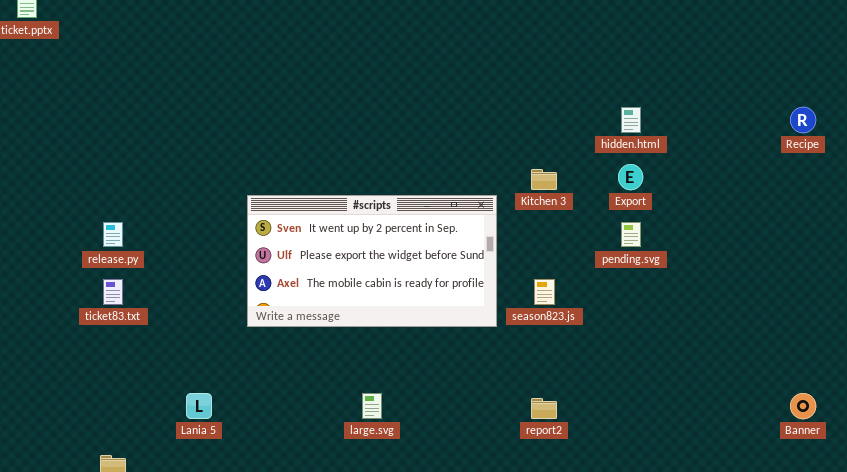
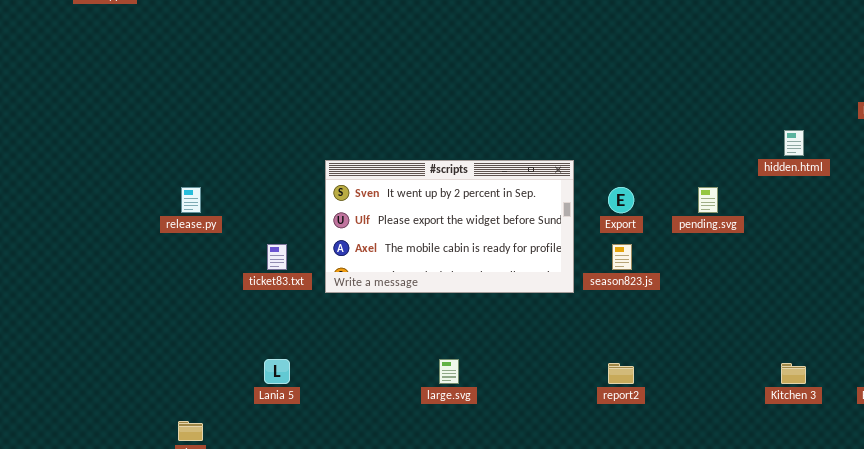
hidden.html: [621,107,641,133] -> [784,130,804,156], moved
Export: [618,164,643,190] -> [608,187,634,213], moved
Kitchen 3: [531,169,557,190] -> [781,363,806,384], moved
ticket83.txt: [103,279,123,305] -> [267,244,287,270], moved

